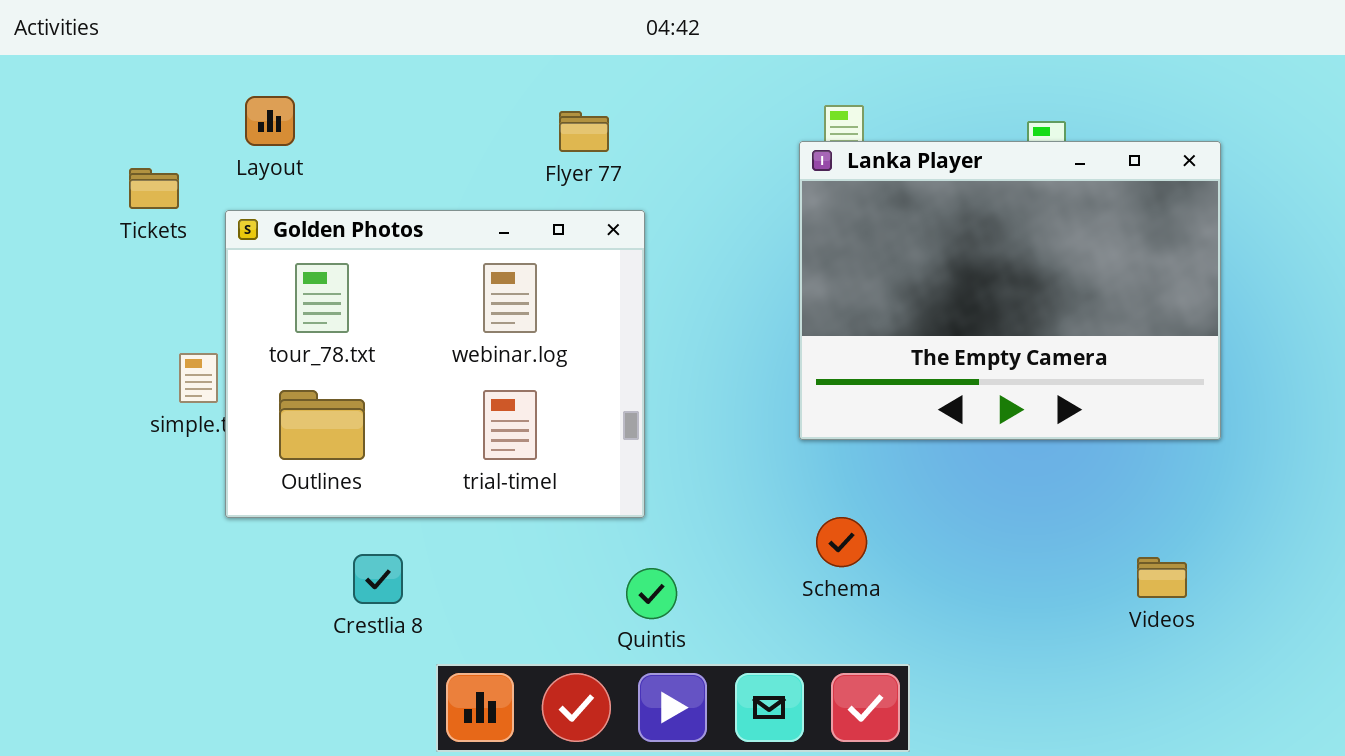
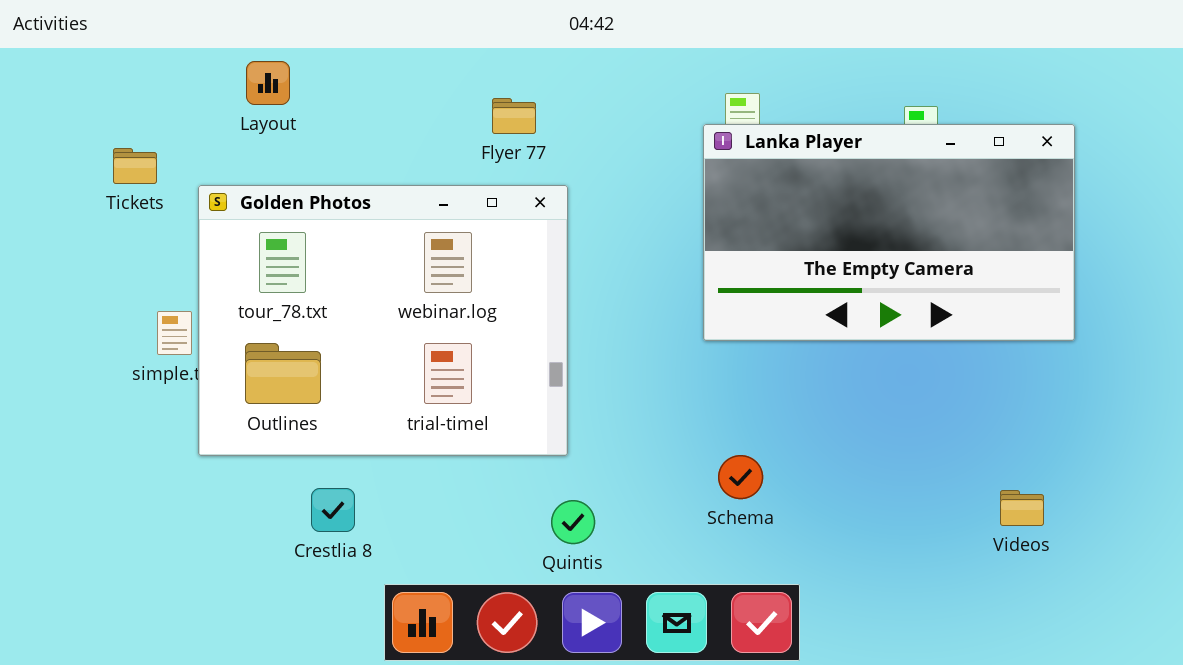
Layout: [245,96,295,146] -> [246,61,290,105], moved
Lanka Player: [799,141,1221,440] -> [703,124,1075,341], resized

